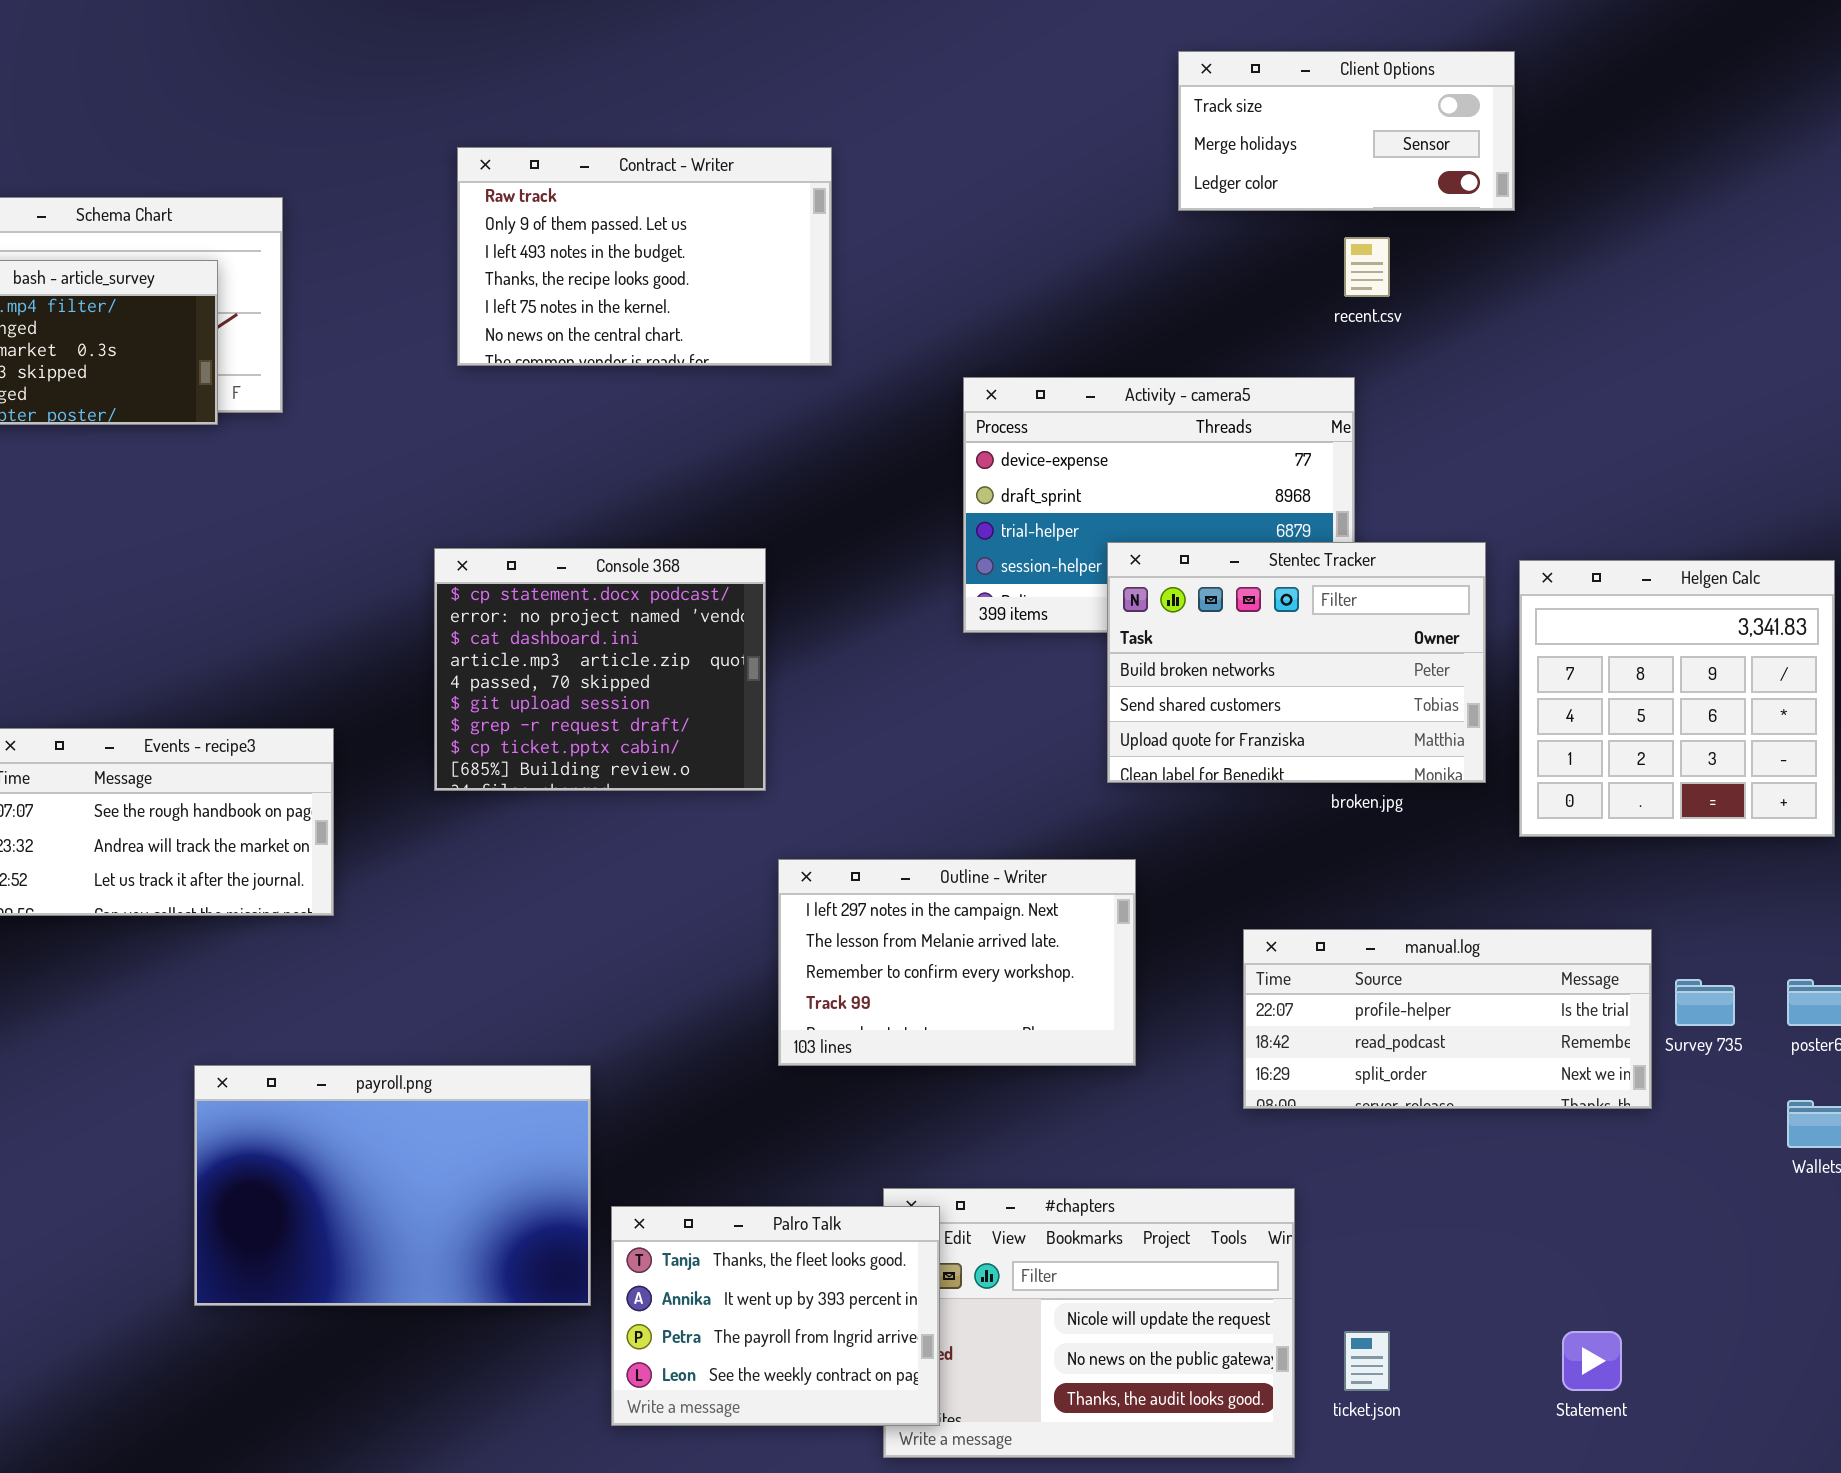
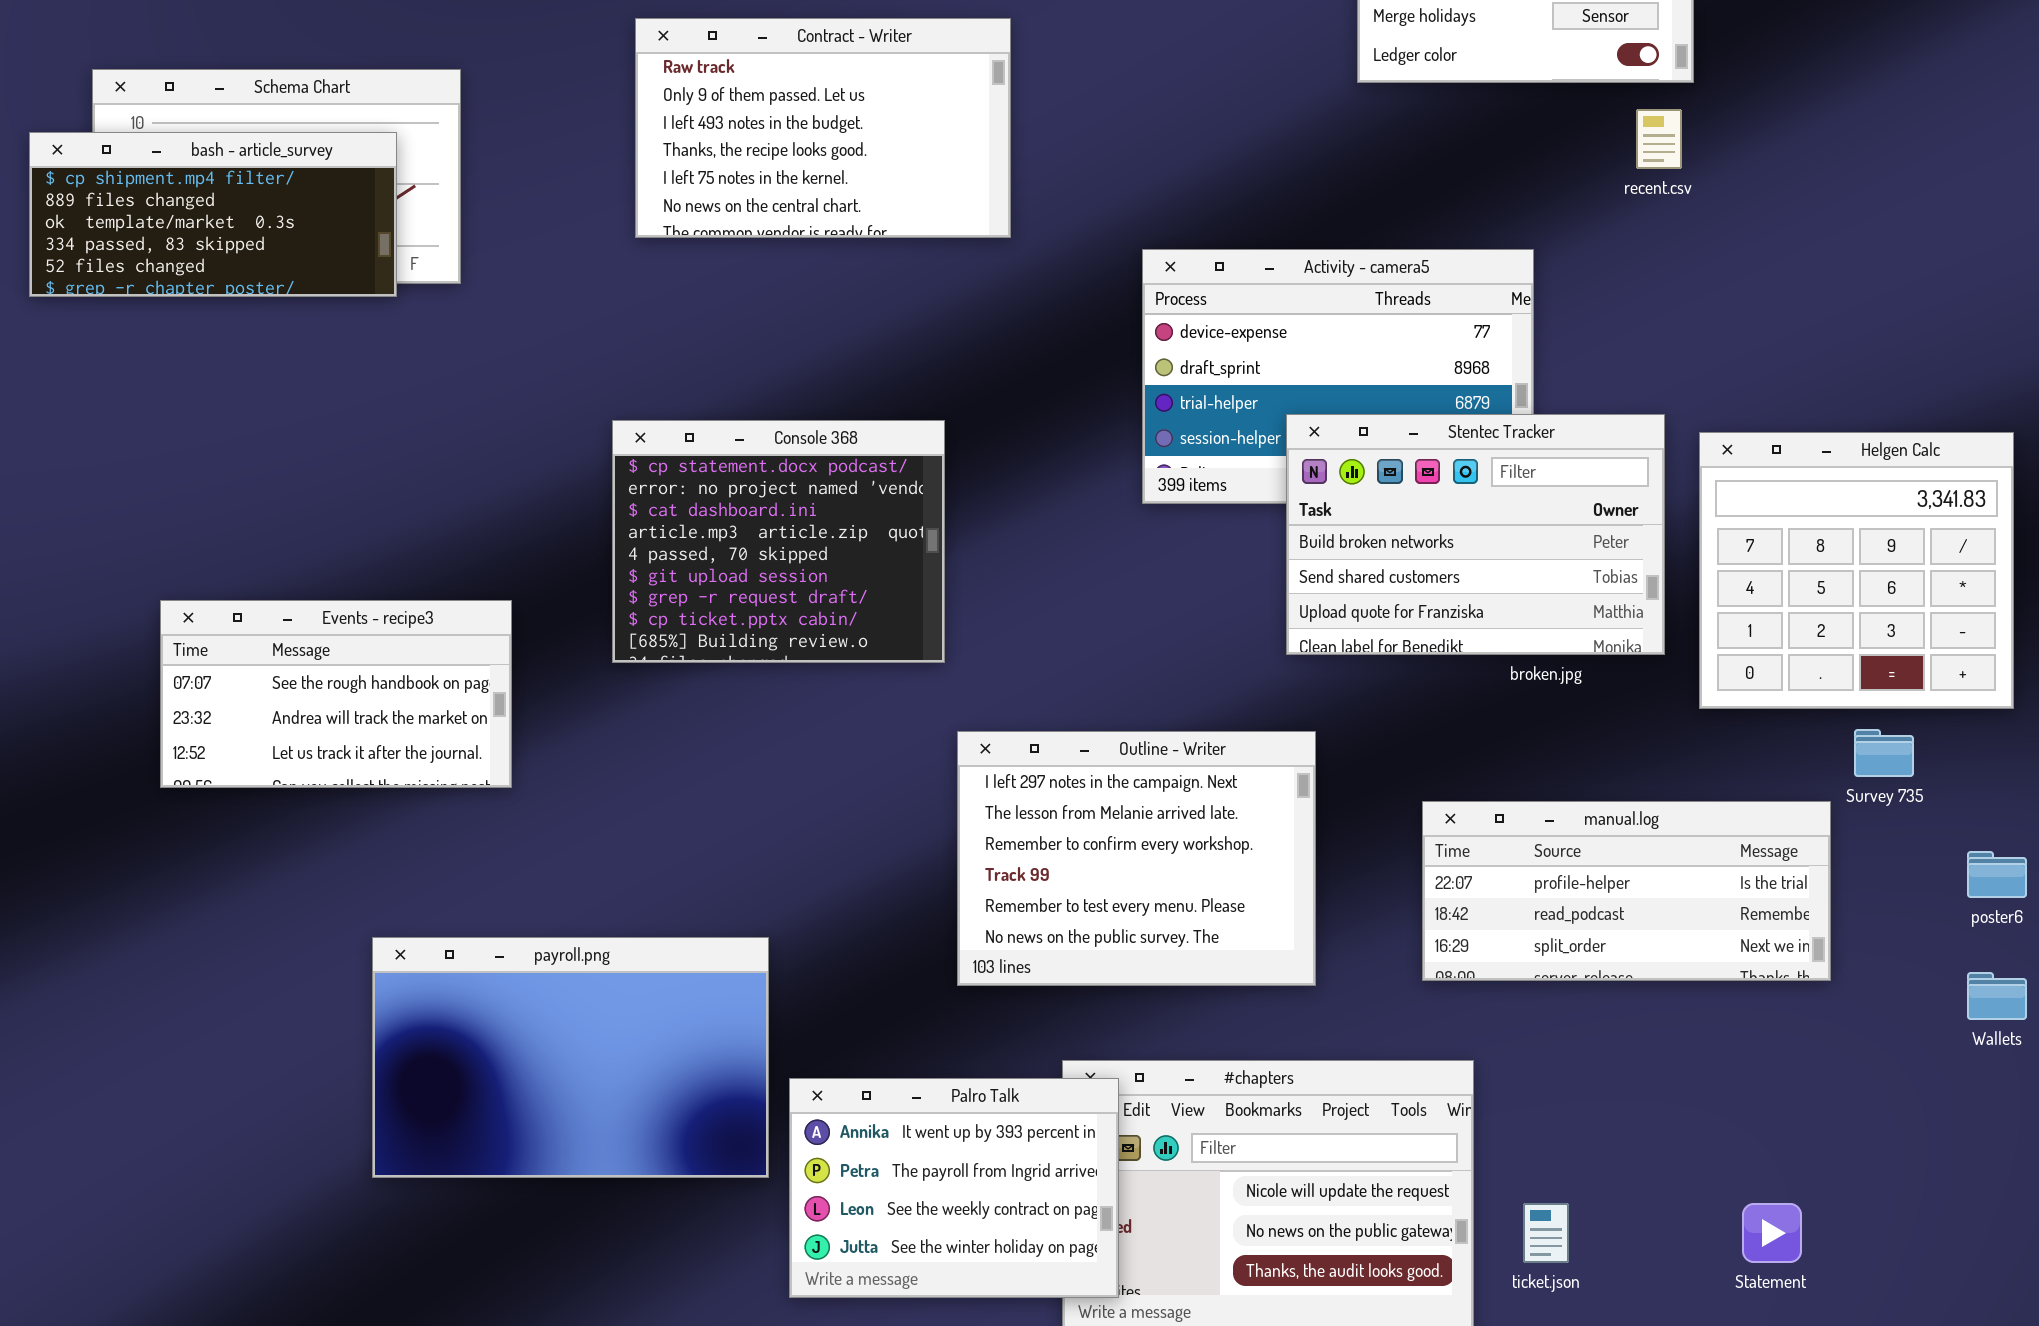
recent.csv: [1344,237,1390,297] -> [1636,109,1682,169], moved
Outline - Writer: [778,859,1136,1066] -> [957,731,1316,986], resized
Survey 735: [1675,979,1735,1026] -> [1854,729,1914,777], moved
Palro Talk: [611,1206,940,1426] -> [789,1078,1119,1298], scrolled down 1 row

